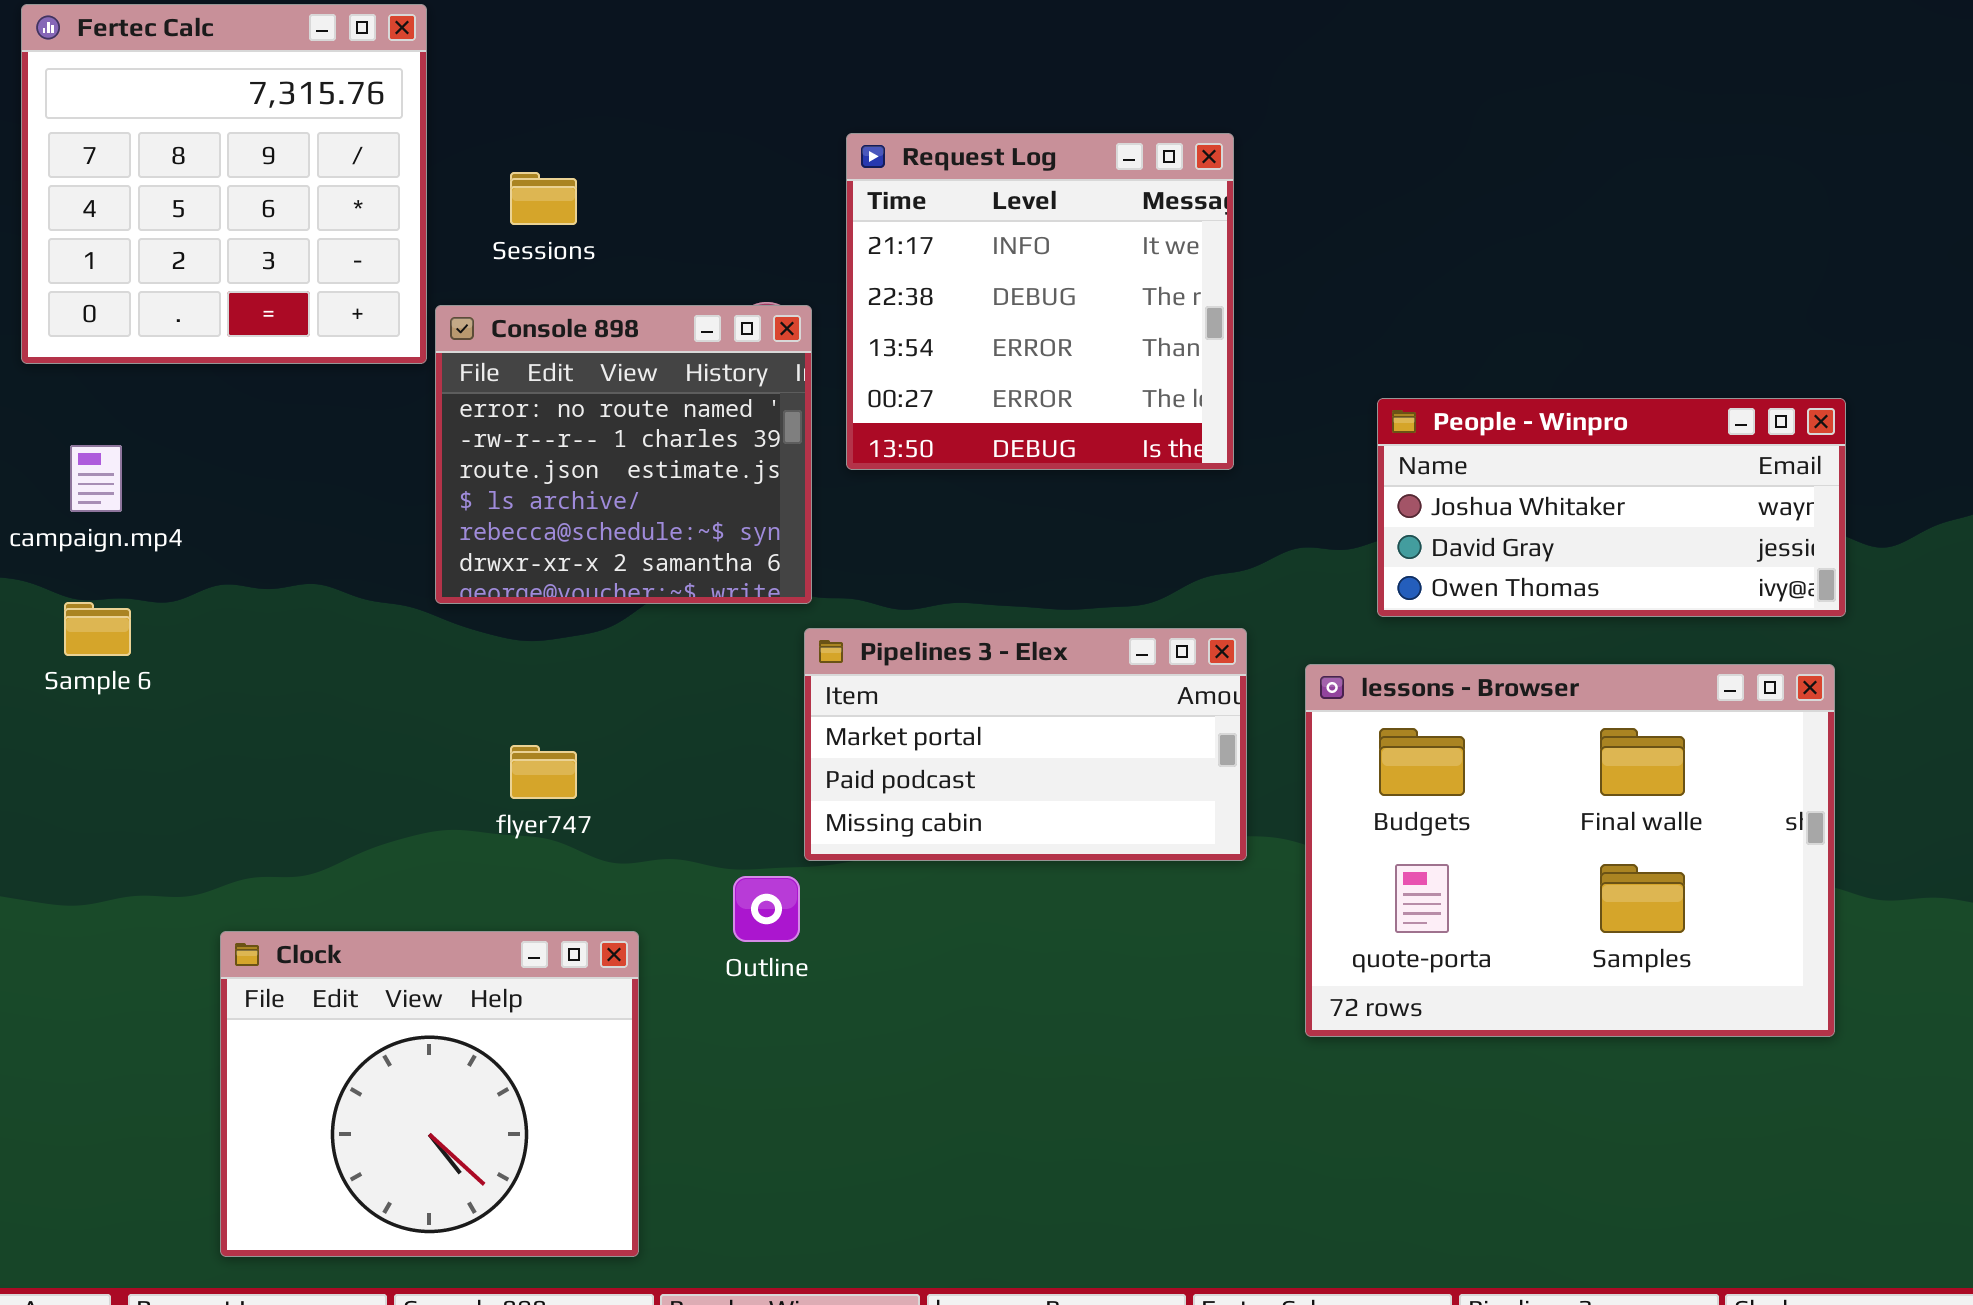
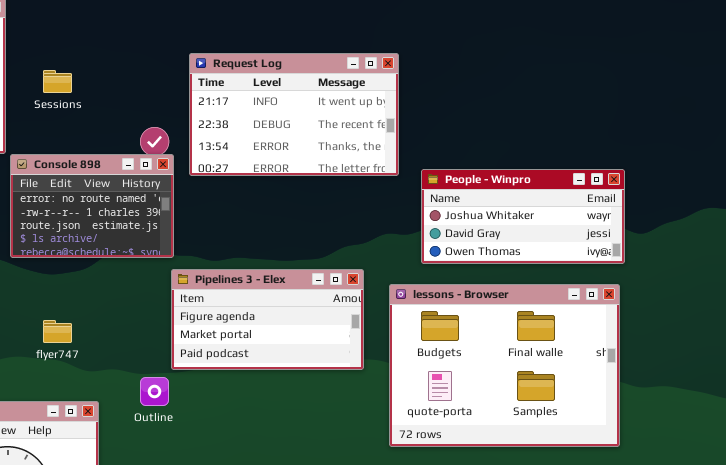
Request Log: [846,133,1234,470] -> [189,53,399,176], resized
Console 898: [435,305,812,604] -> [10,154,174,258], resized
Pipelines 3 - Elex: [804,628,1247,861] -> [171,269,364,370], scrolled up 1 row

